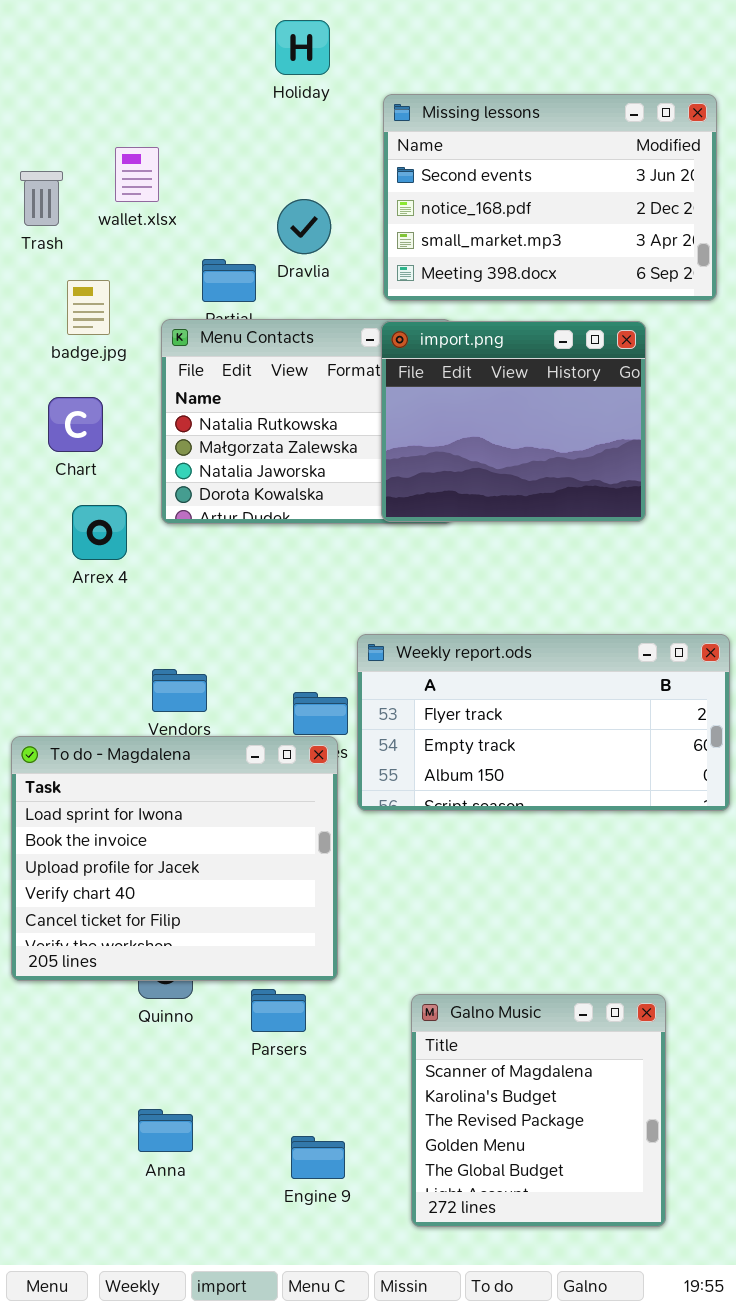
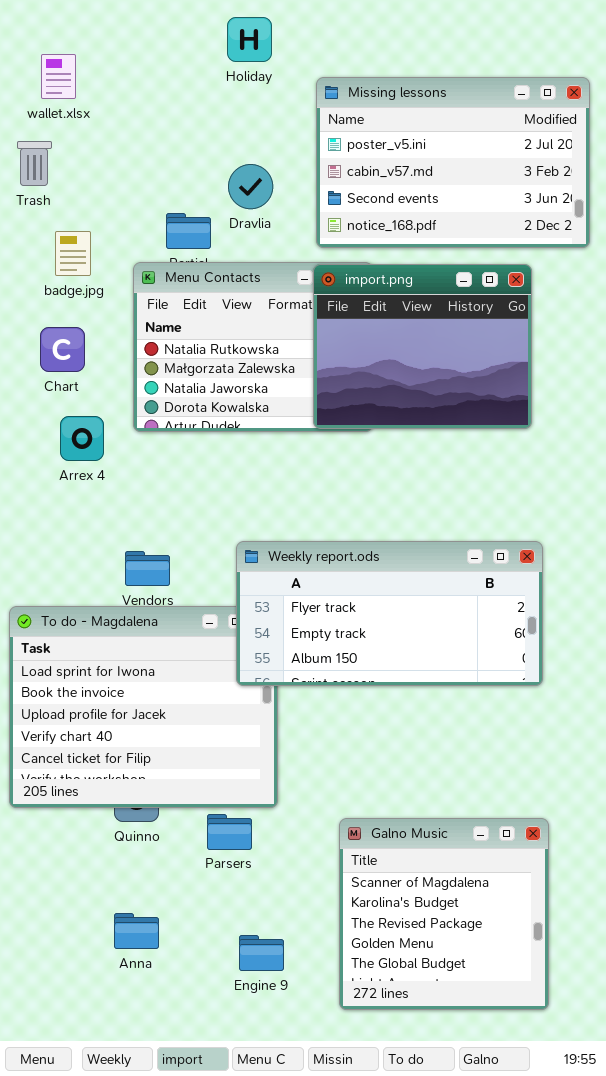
Missing lessons: [383,94,717,301] -> [316,77,590,248], scrolled up 2 rows
wallet.xlsx: [115,147,159,202] -> [41,54,76,99], moved
Weekly report.ods: [357,634,730,811] -> [236,541,543,686], moved

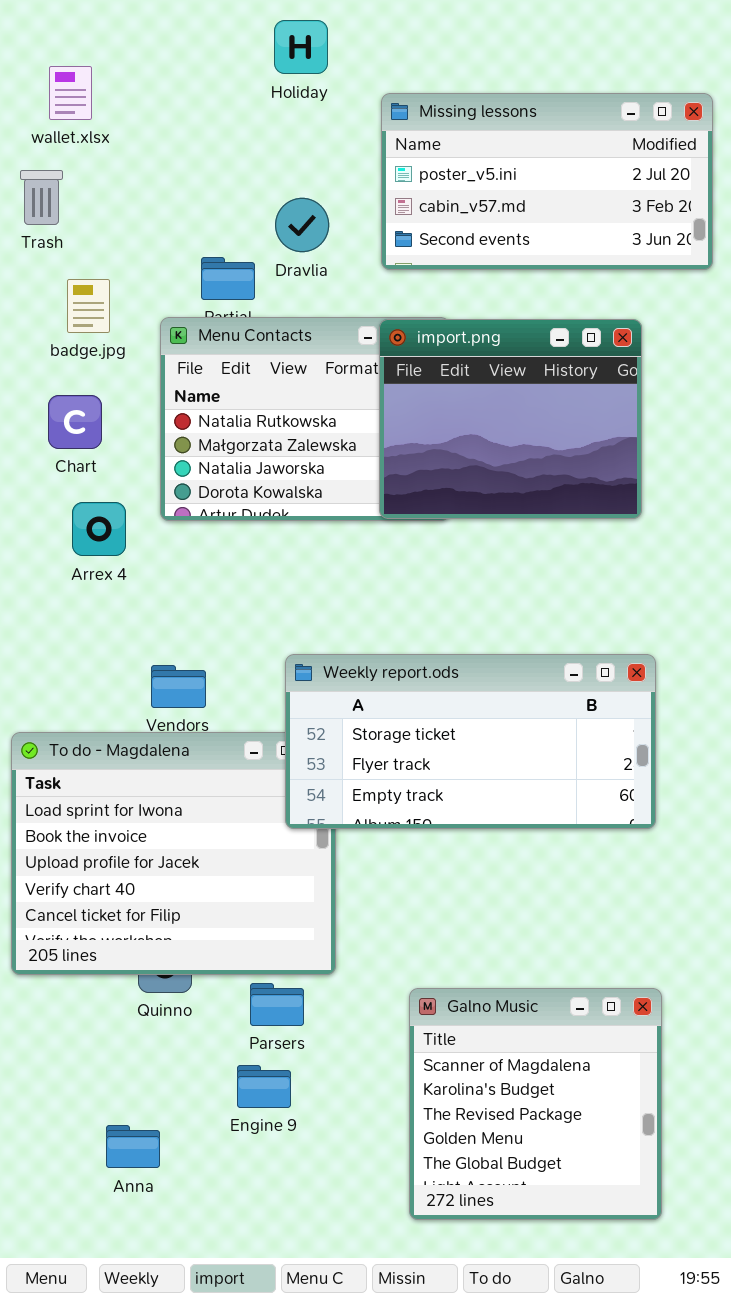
Missing lessons: [316,77,590,248] -> [381,93,713,270], resized
Weekly report.ods: [236,541,543,686] -> [285,654,656,829], scrolled up 1 row
Anna: [114,913,159,949] -> [106,1125,160,1168], moved
Engine 9: [239,935,284,971] -> [237,1065,291,1108], moved

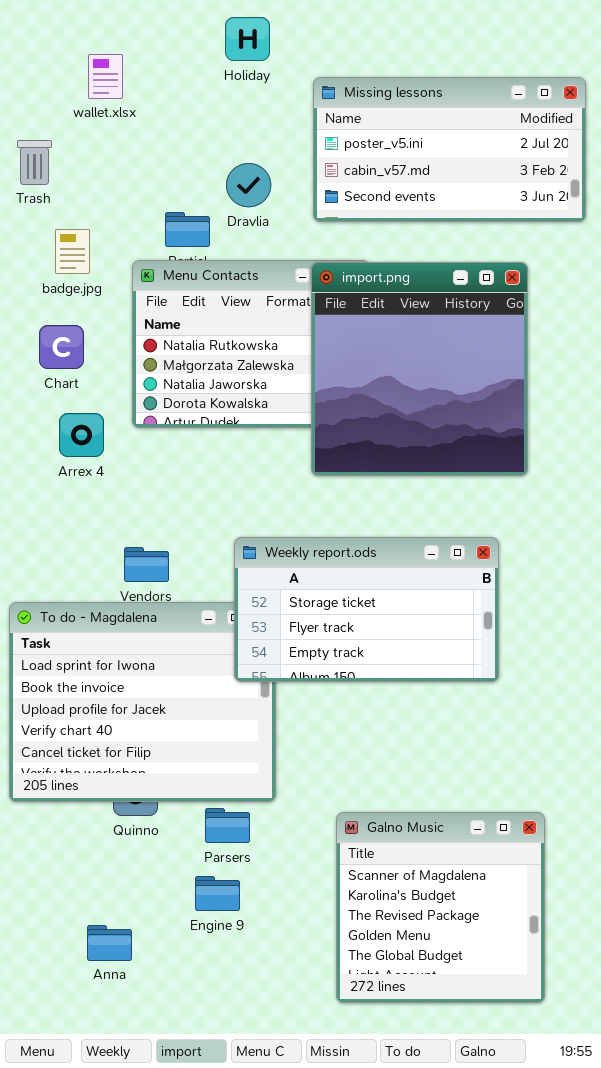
wallet.xlsx: [49,66,92,120] -> [88,54,123,99], moved
import.png: [379,319,642,519] -> [311,262,528,476], resized
Weekly report.ods: [285,654,656,829] -> [234,537,499,682], resized

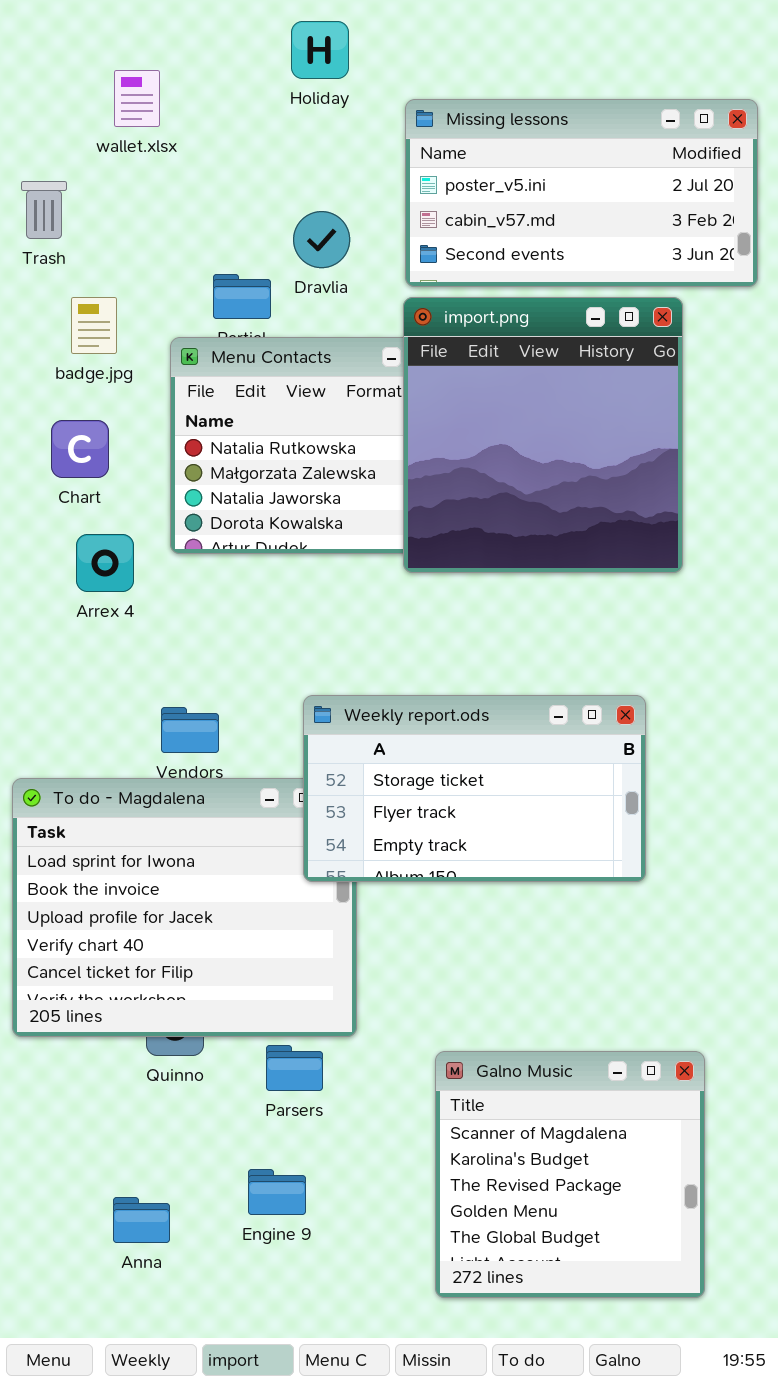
import.png: [311,262,528,476] -> [403,297,683,573], moved
Engine 9: [195,876,240,911] -> [248,1169,306,1215], moved

